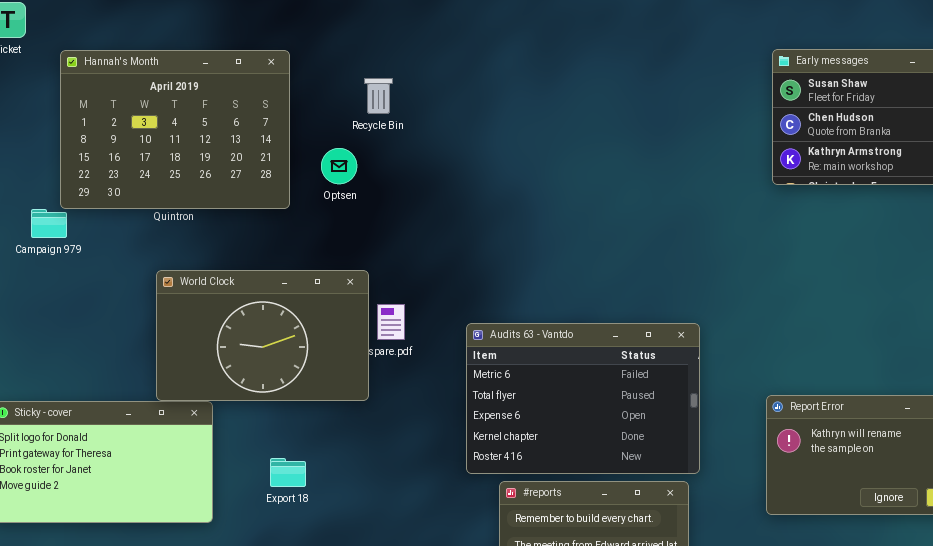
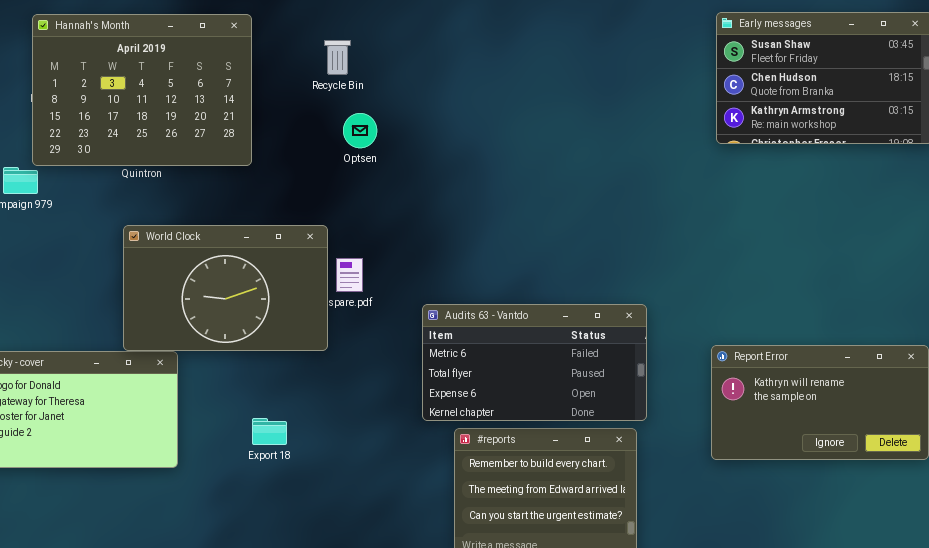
Optsen: [321,148,357,184] -> [343,113,377,148], moved
Audits 63 - Vantdo: [466,323,700,474] -> [422,304,647,421], resized
Export 18: [270,458,306,487] -> [252,418,287,445], moved

